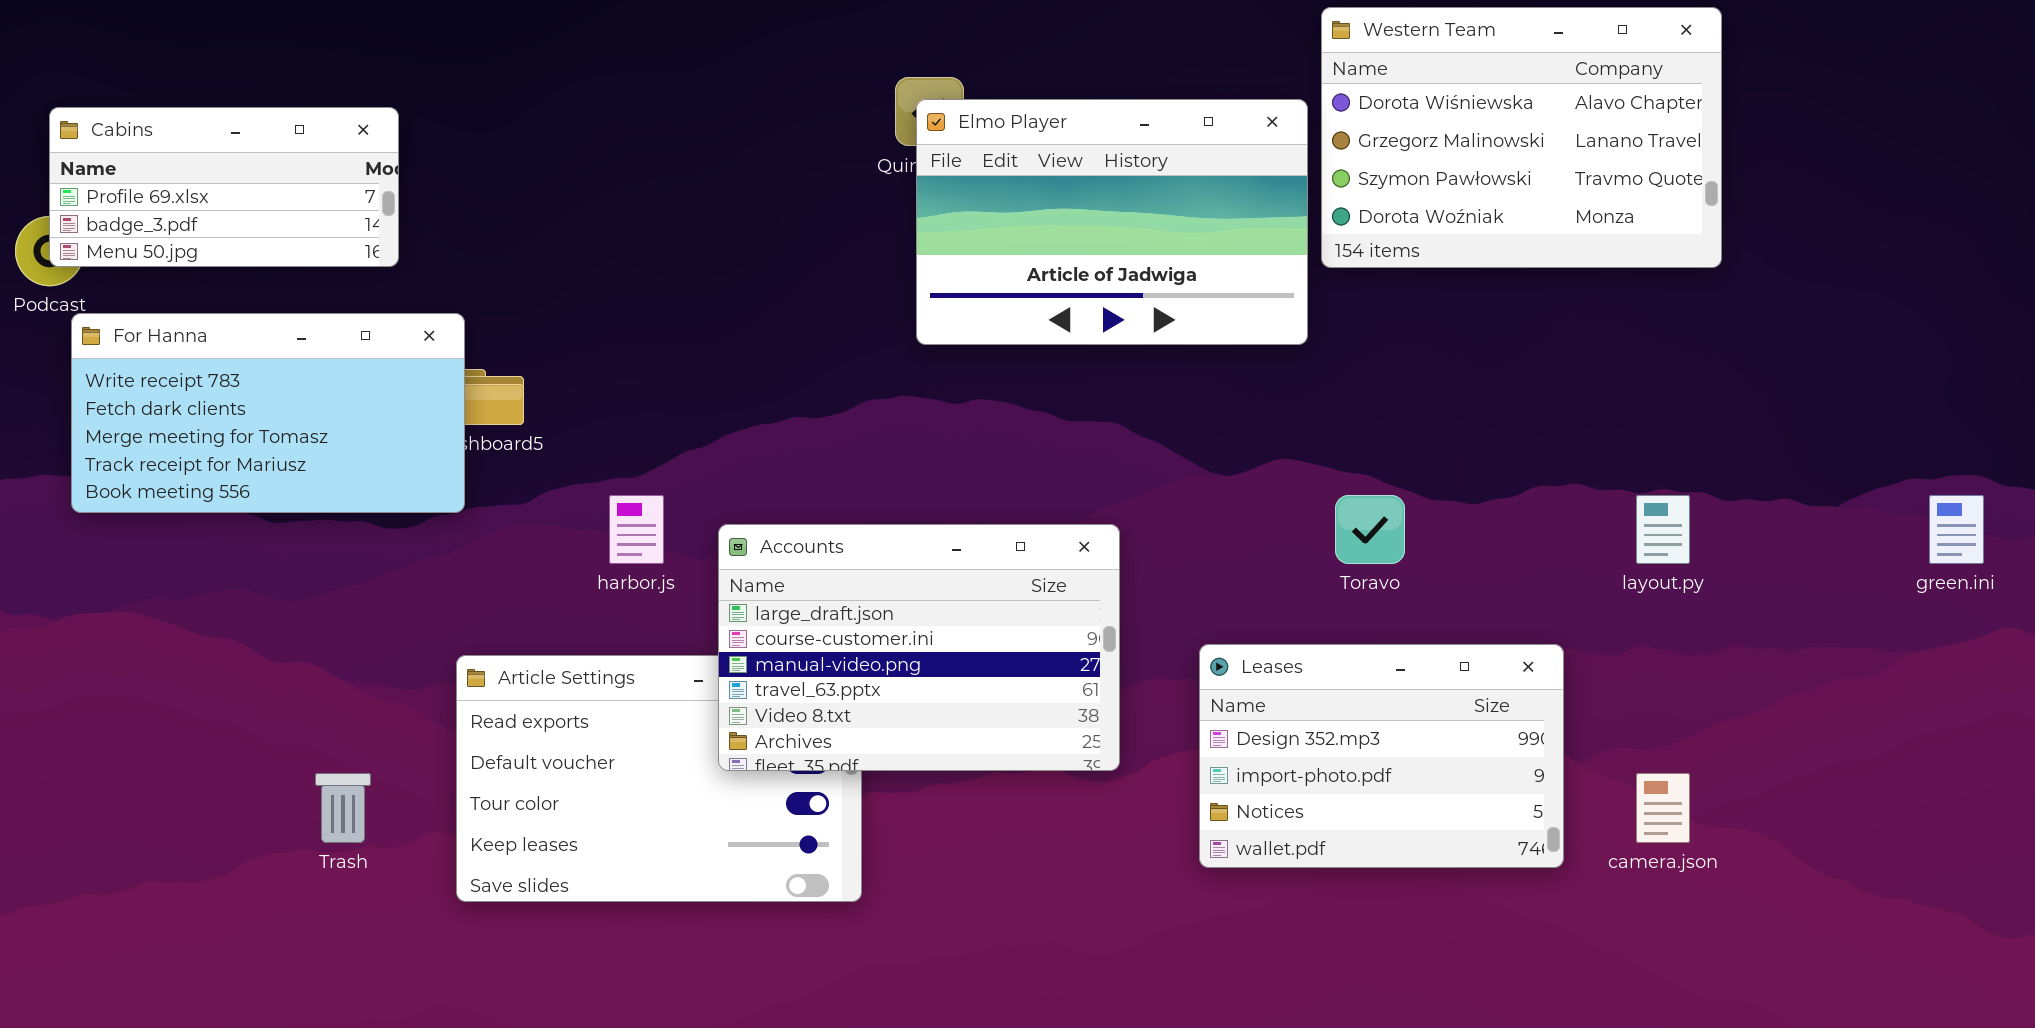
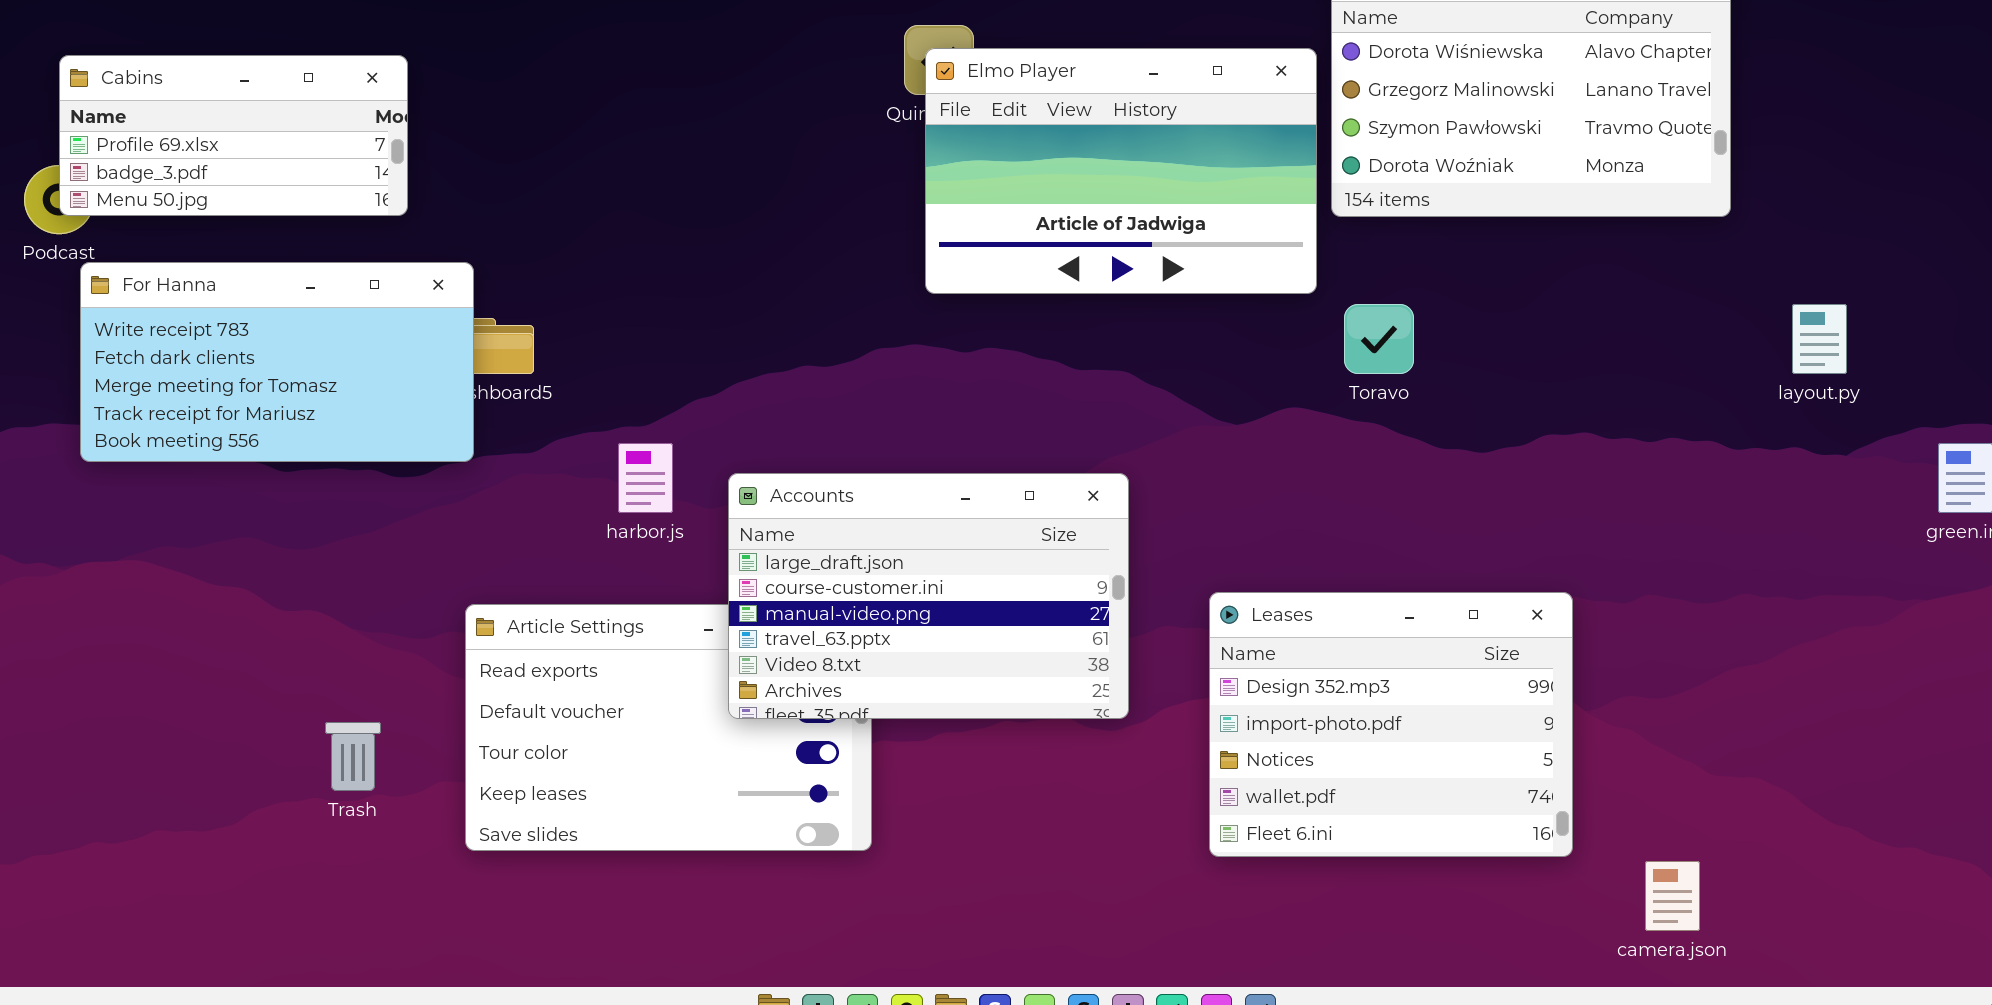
Toravo: [1335,495,1405,564] -> [1344,304,1414,374], moved
layout.py: [1636,495,1690,564] -> [1792,304,1847,374], moved
Leases: [1199,644,1564,868] -> [1209,592,1573,857], resized
camera.json: [1636,773,1690,843] -> [1645,861,1700,931], moved

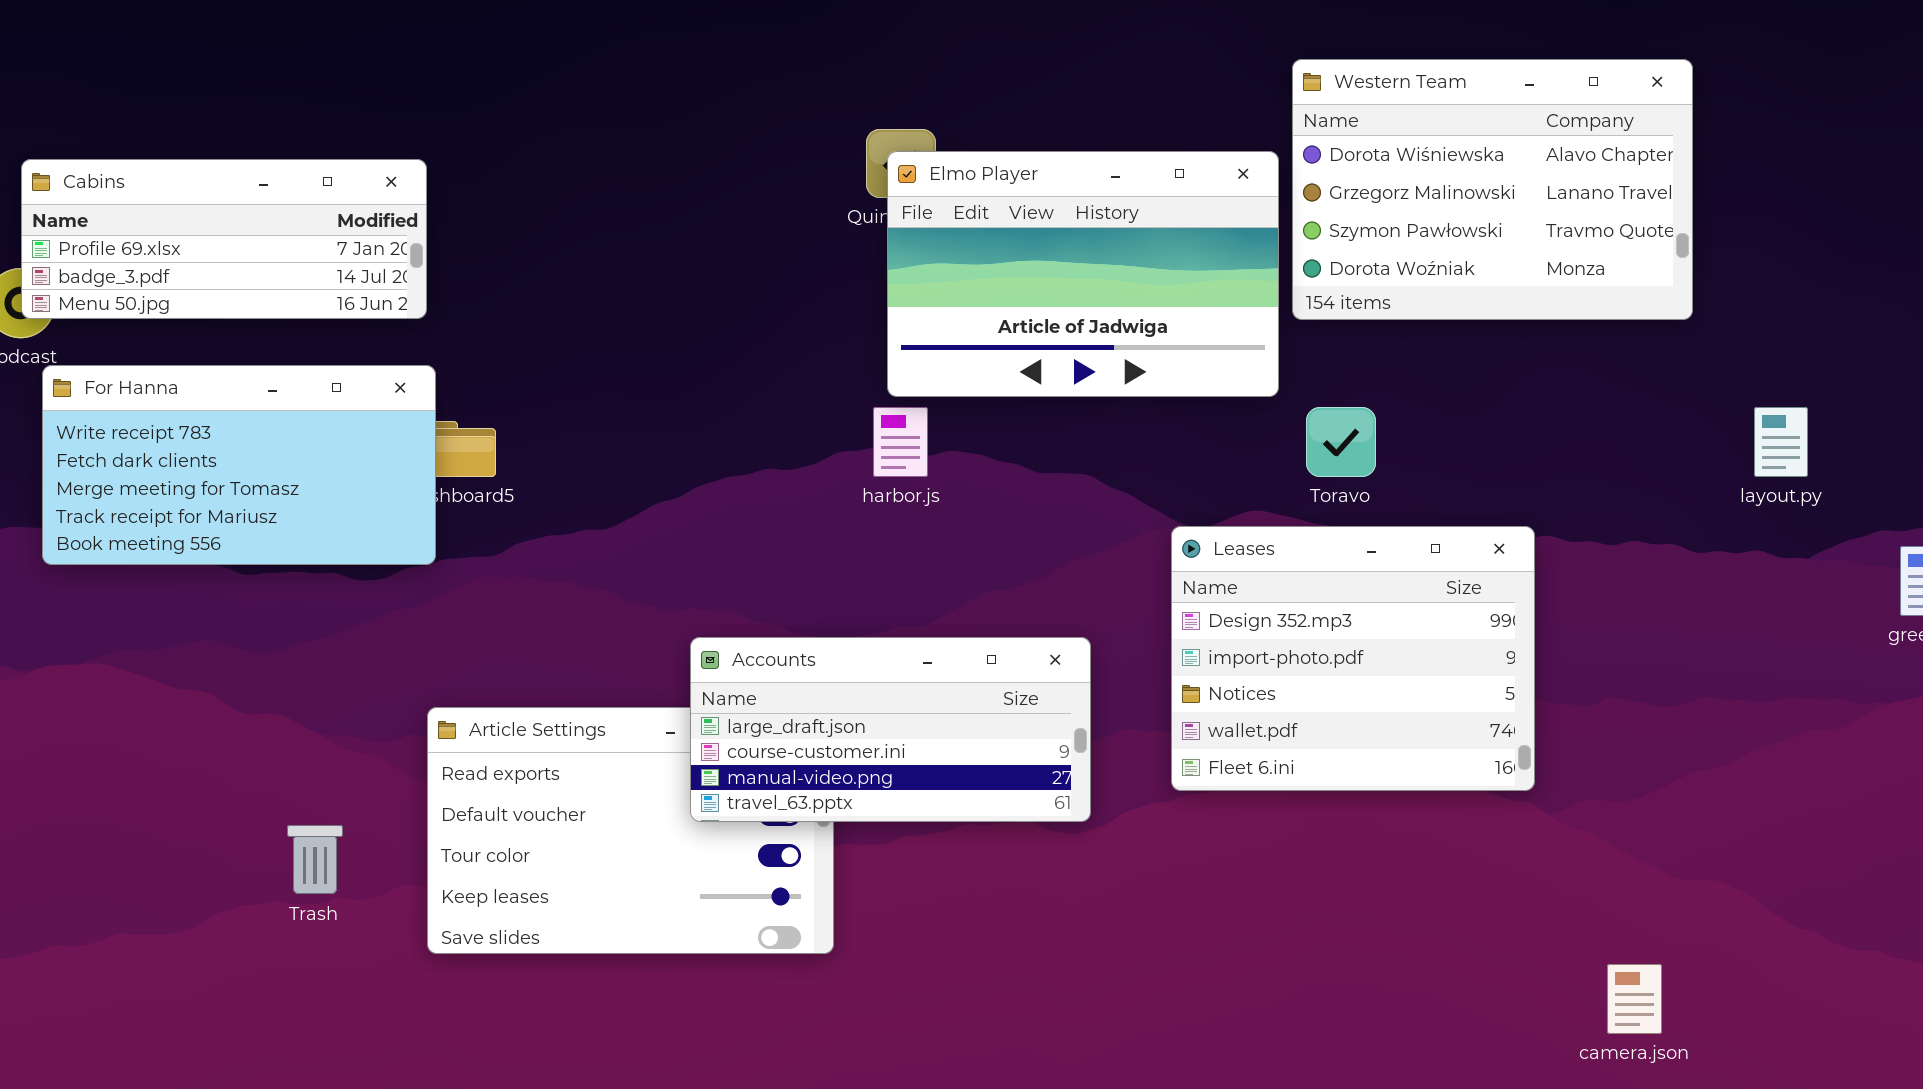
Cabins: [59,55,408,216] -> [21,159,427,319], resized
harbor.js: [618,443,673,513] -> [873,407,928,477], moved
Accounts: [728,473,1129,719] -> [690,637,1091,822], resized
Leases: [1209,592,1573,857] -> [1171,526,1535,791], moved

